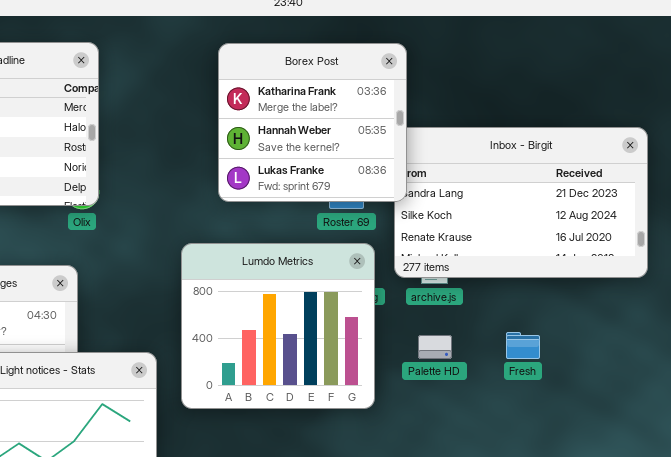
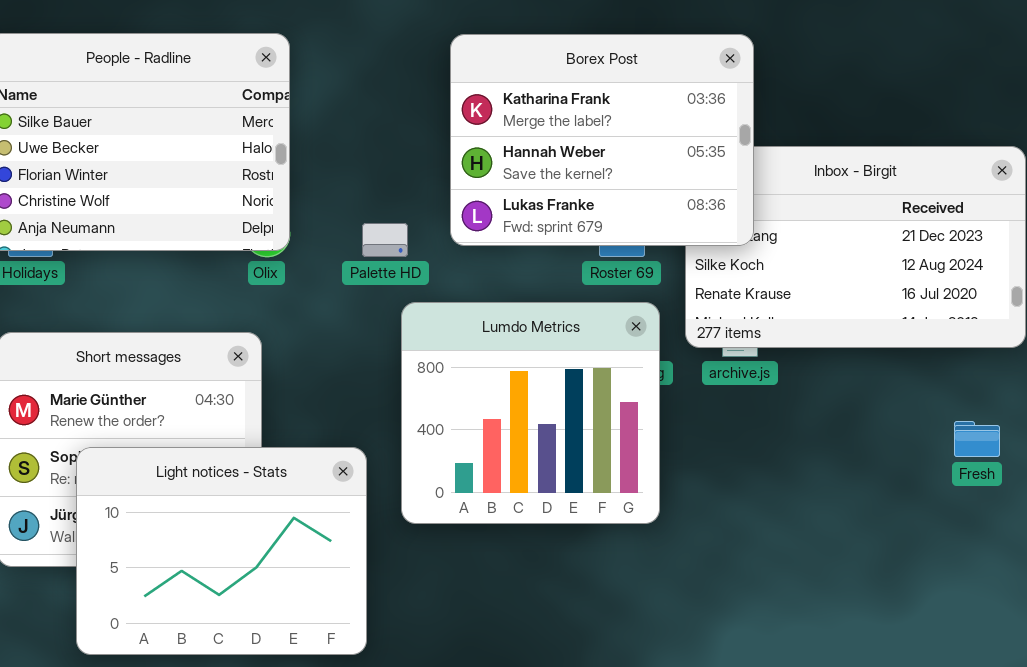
Borex Post: [218,43,407,202] -> [450,34,754,246], resized
Fresh: [506,332,540,359] -> [954,421,1000,457], moved
Palette HD: [418,335,452,359] -> [362,223,408,257], moved

